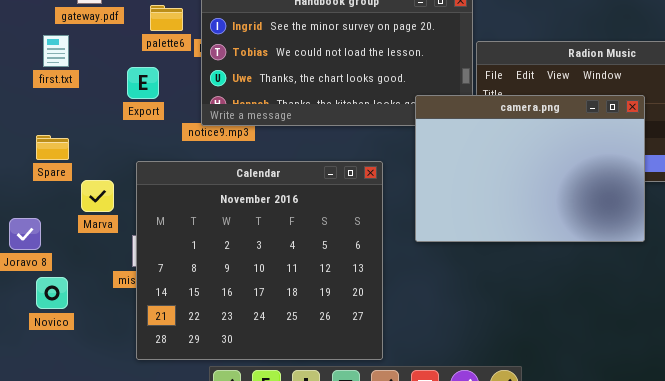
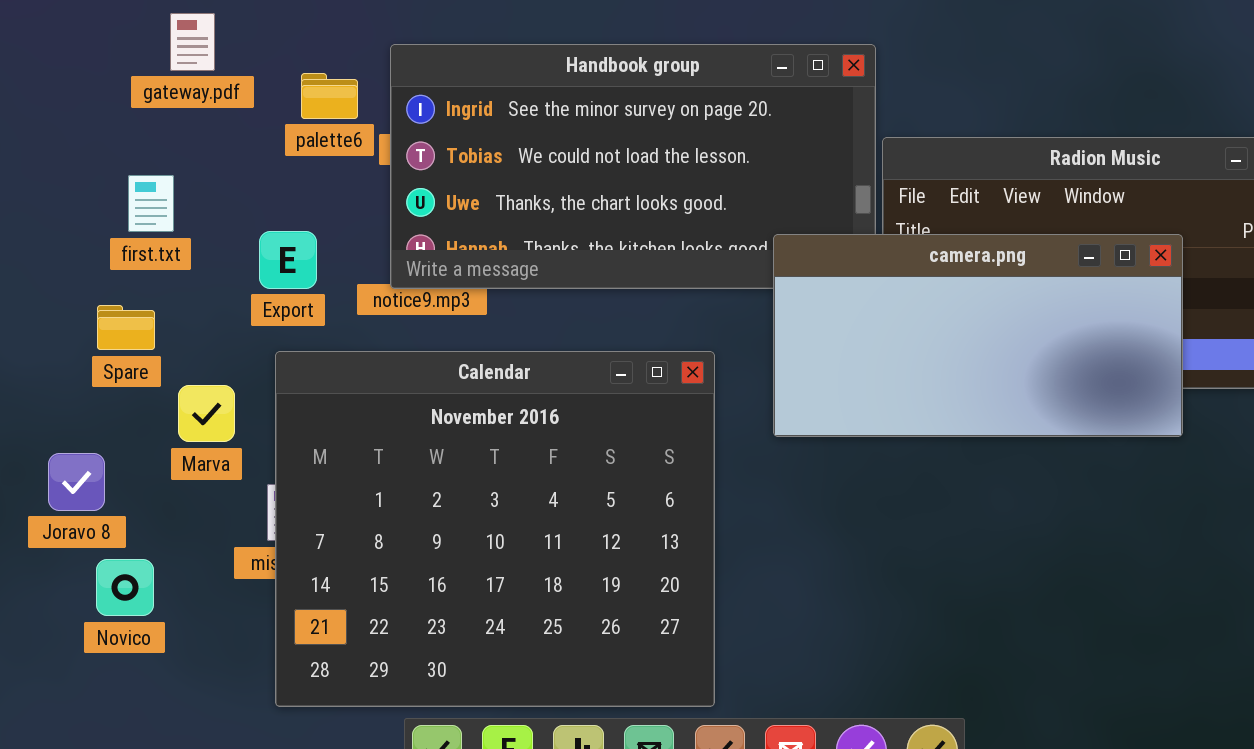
first.txt: [43,35,69,67] -> [128,175,174,232], moved
Export: [127,67,159,99] -> [259,231,317,289], moved
camera.png: [415,95,645,242] -> [773,234,1183,437], resized

